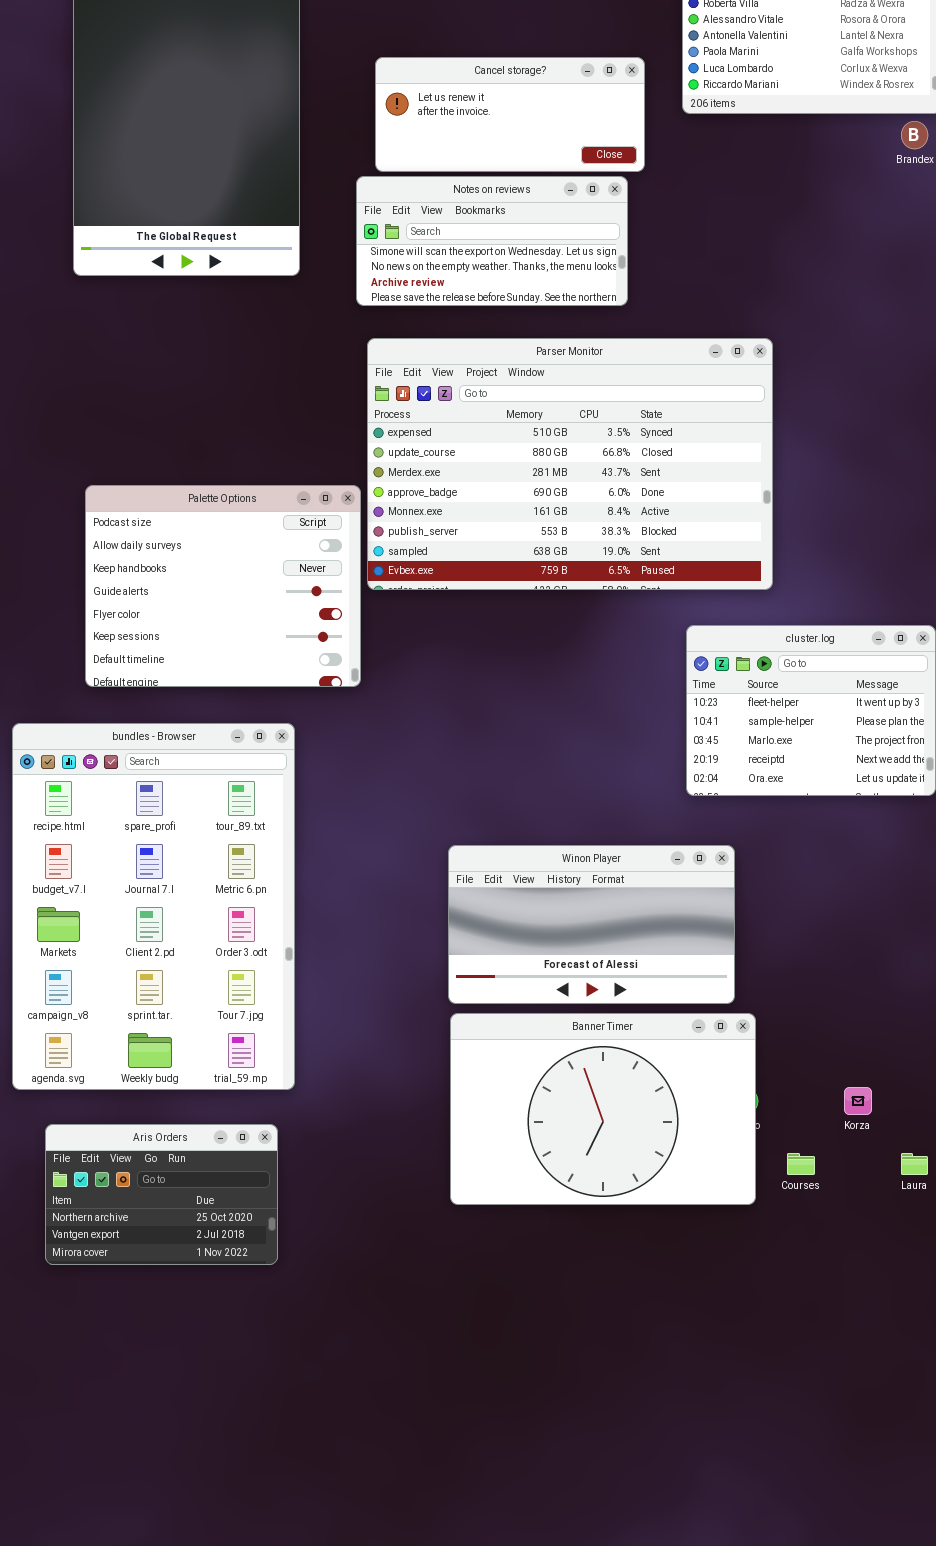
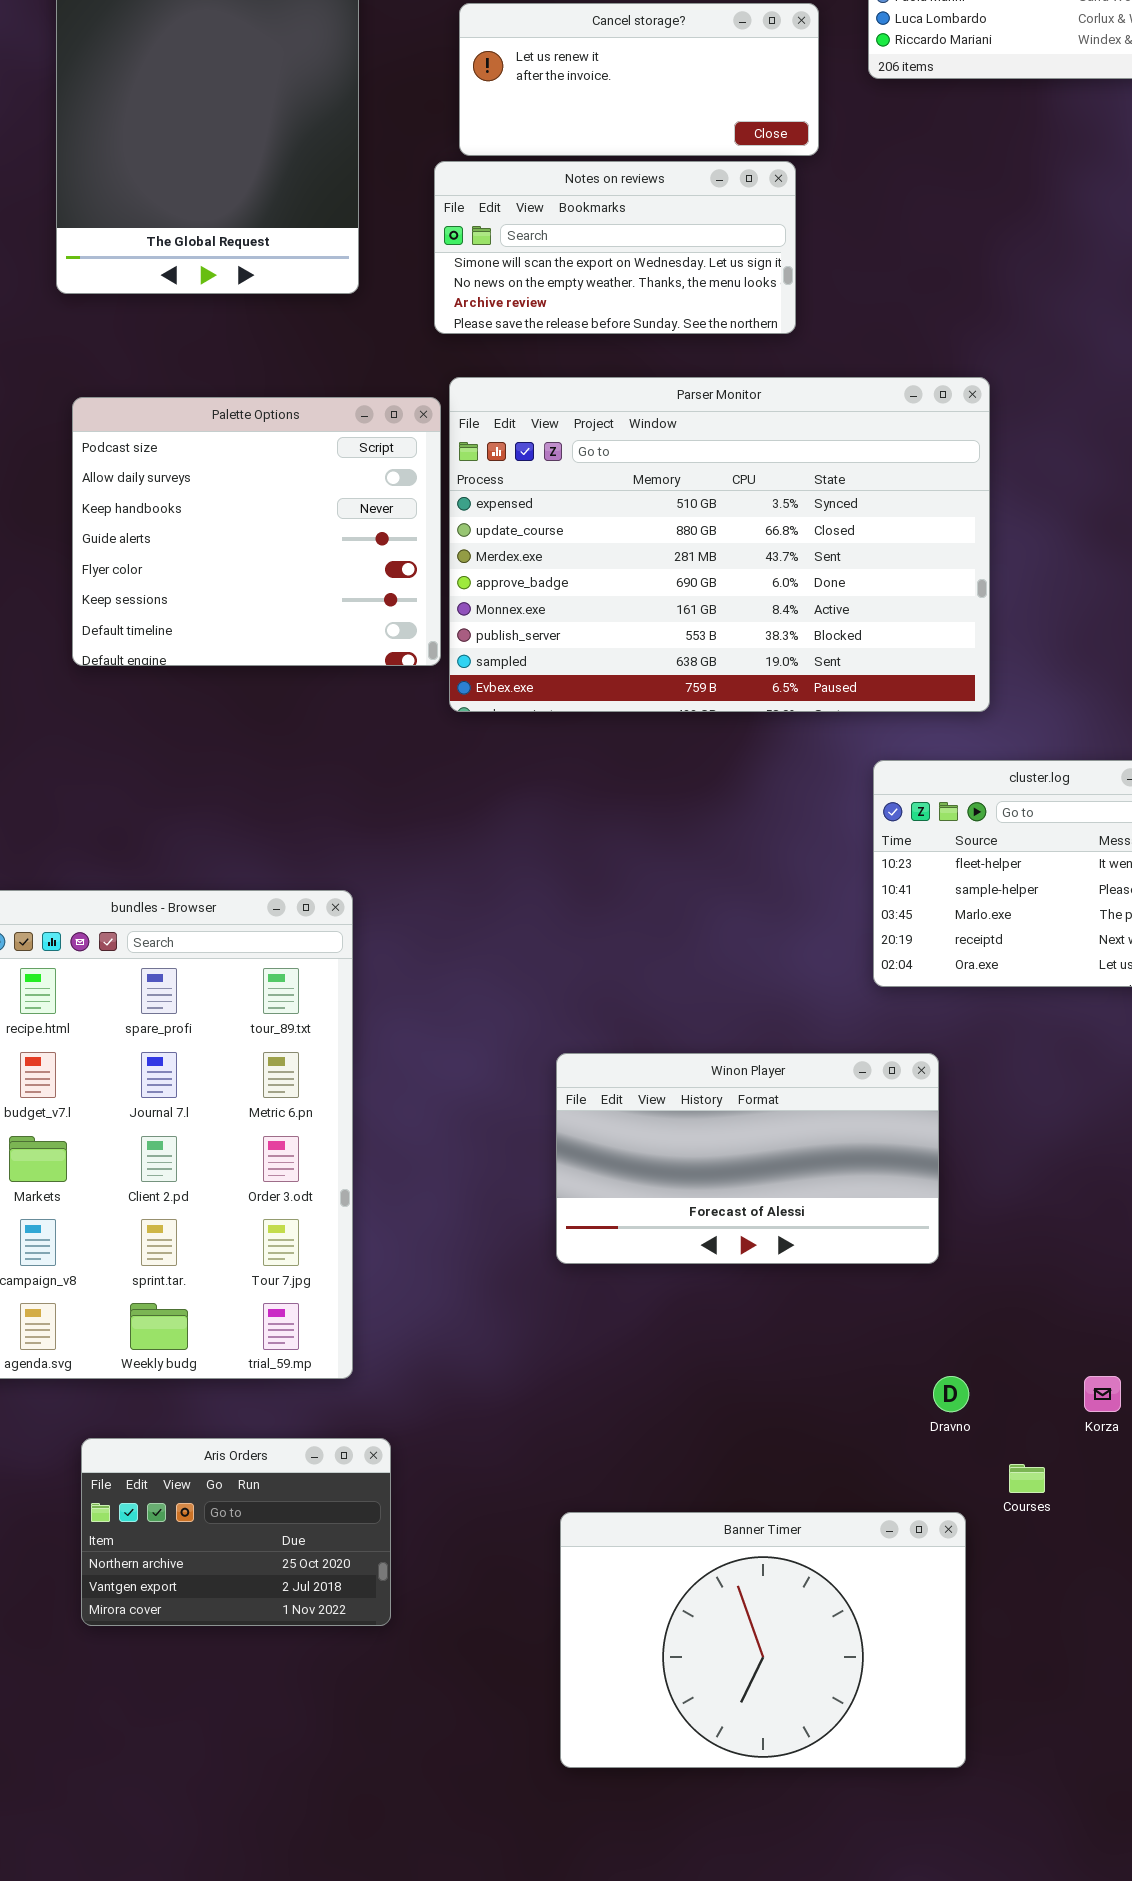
Palette Options: [85,485,361,687] -> [72,397,441,666], moved
Banner Timer: [450,1013,756,1205] -> [560,1512,966,1768], moved
Aris Orders: [45,1124,278,1265] -> [81,1438,391,1626], moved

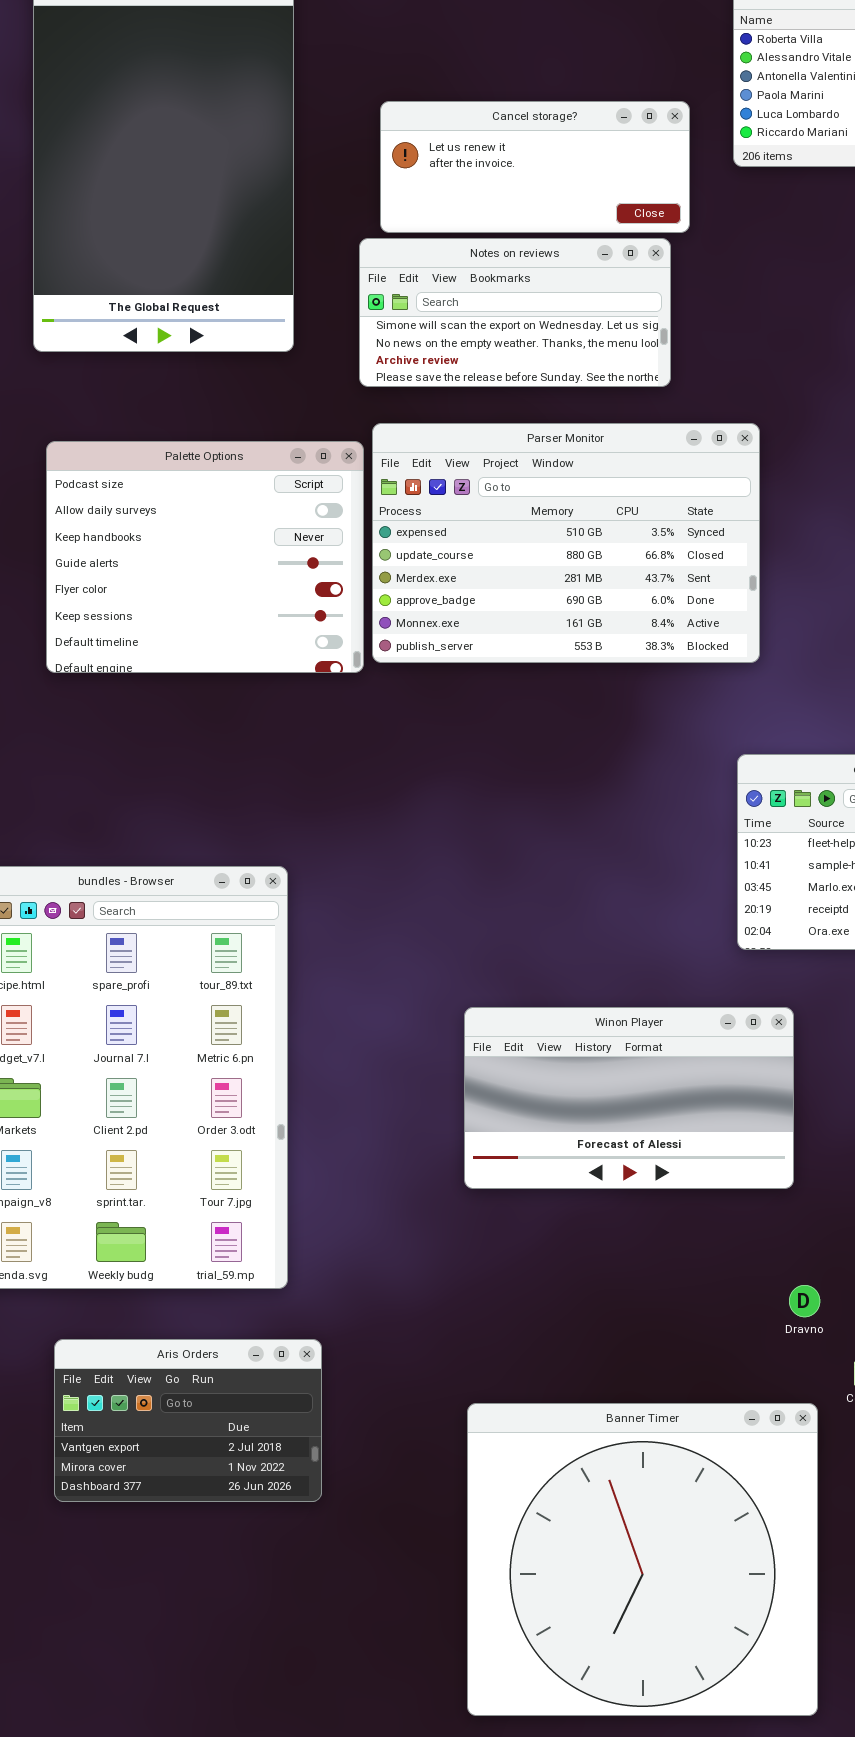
Parser Monitor: [449,377,990,712] -> [372,423,760,663], resized
Aris Orders: [81,1438,391,1626] -> [54,1339,322,1502], scrolled down 1 row
Banner Timer: [560,1512,966,1768] -> [467,1403,818,1716], resized

